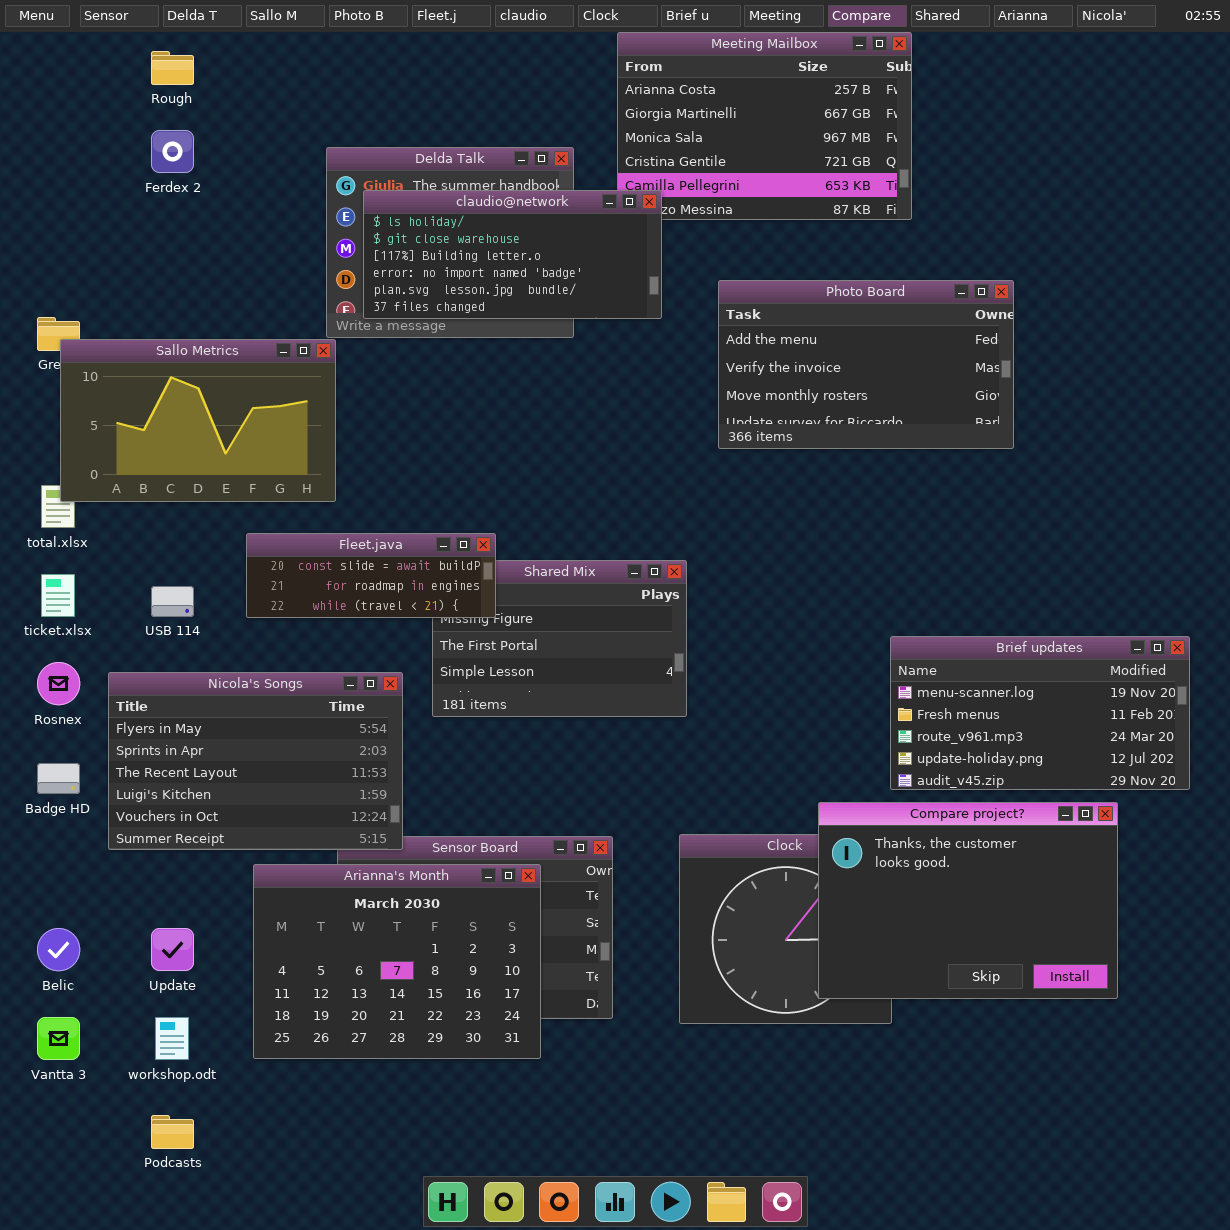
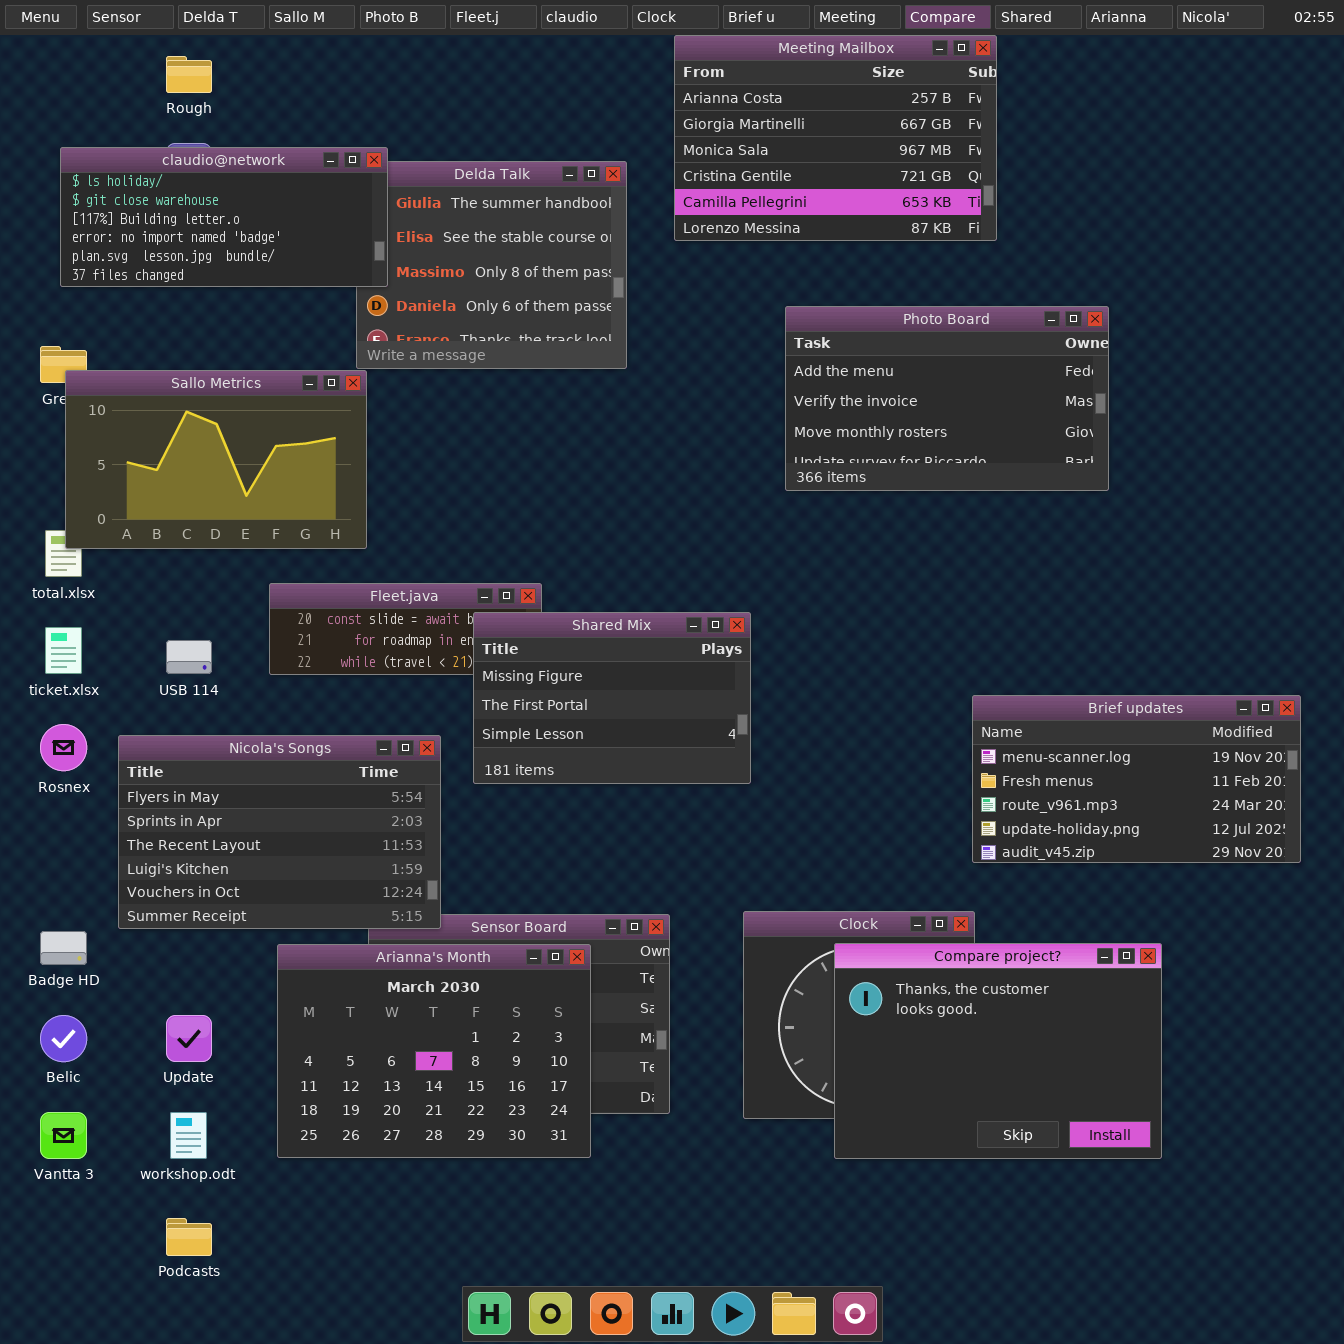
claudio@network: [363,190,662,319] -> [60,147,388,287], moved
Shared Mix: [432,560,687,717] -> [473,612,751,784], raised
Badge HD: [37,763,80,794] -> [40,931,87,965], moved
Compare project?: [818,802,1118,999] -> [834,943,1162,1159], moved

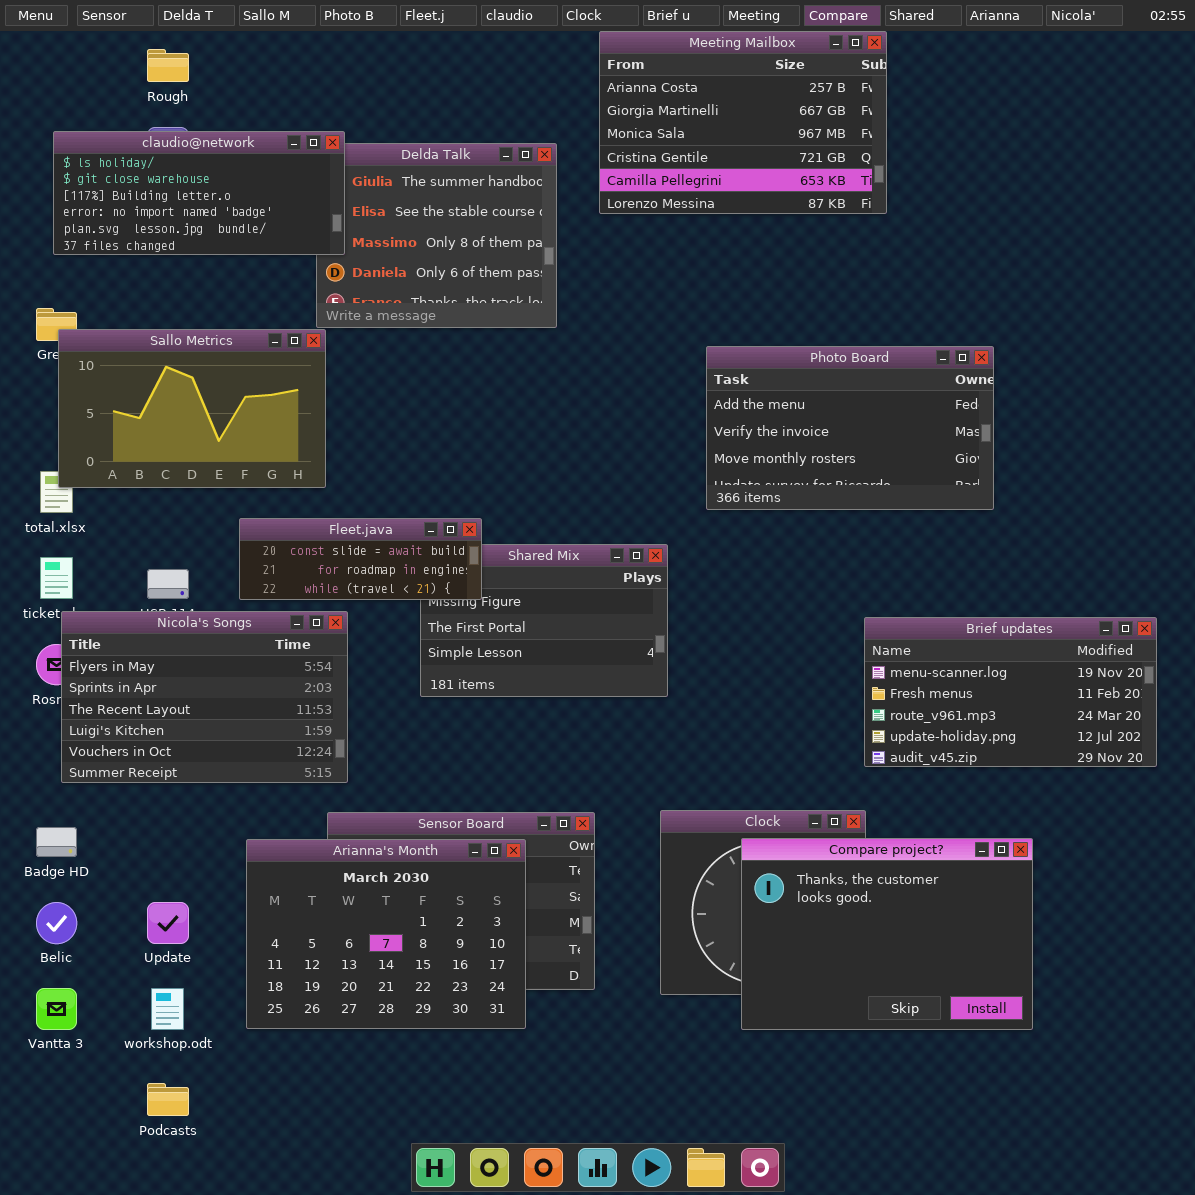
Photo Board: [785,306,1109,491] -> [706,346,994,510], moved
Fleet.java: [269,583,542,675] -> [239,518,482,600], raised
Nicola's Songs: [118,735,441,929] -> [61,611,348,783], moved

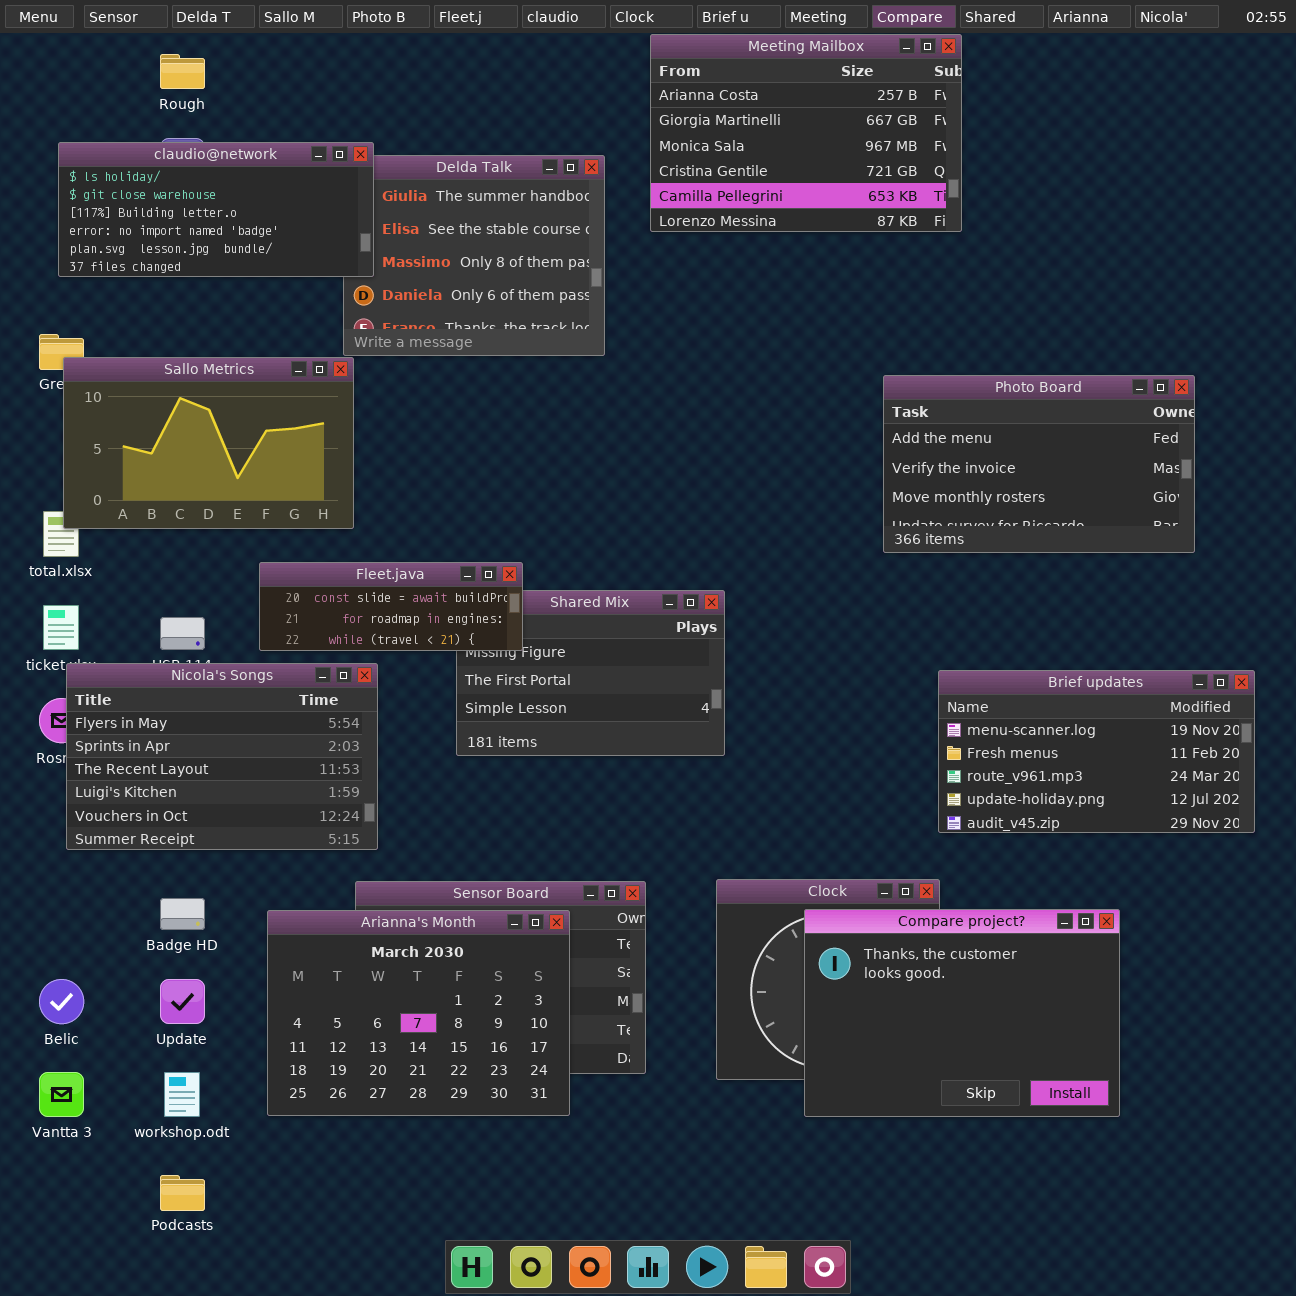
Photo Board: [706,346,994,510] -> [883,375,1195,553], moved
Badge HD: [36,827,77,857] -> [160,898,205,930], moved

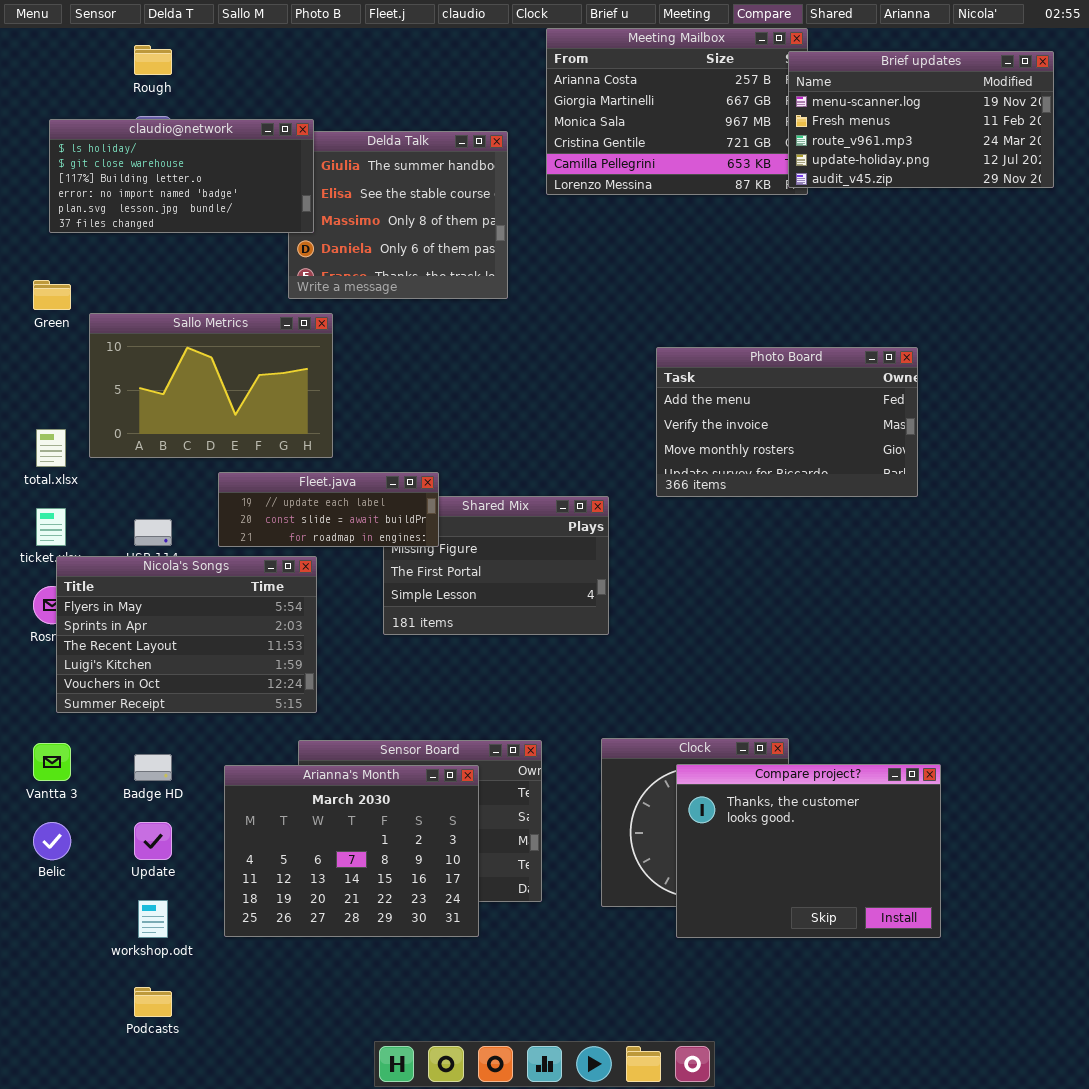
Sallo Metrics: [63,357,354,529] -> [89,313,333,458], moved
Photo Board: [883,375,1195,553] -> [656,347,918,497], moved
Fleet.java: [259,562,523,651] -> [218,472,439,547], scrolled up 1 row
Brief updates: [938,670,1255,833] -> [788,51,1054,188], moved
Vantta 3: [39,1072,84,1117] -> [33,743,71,781], moved

